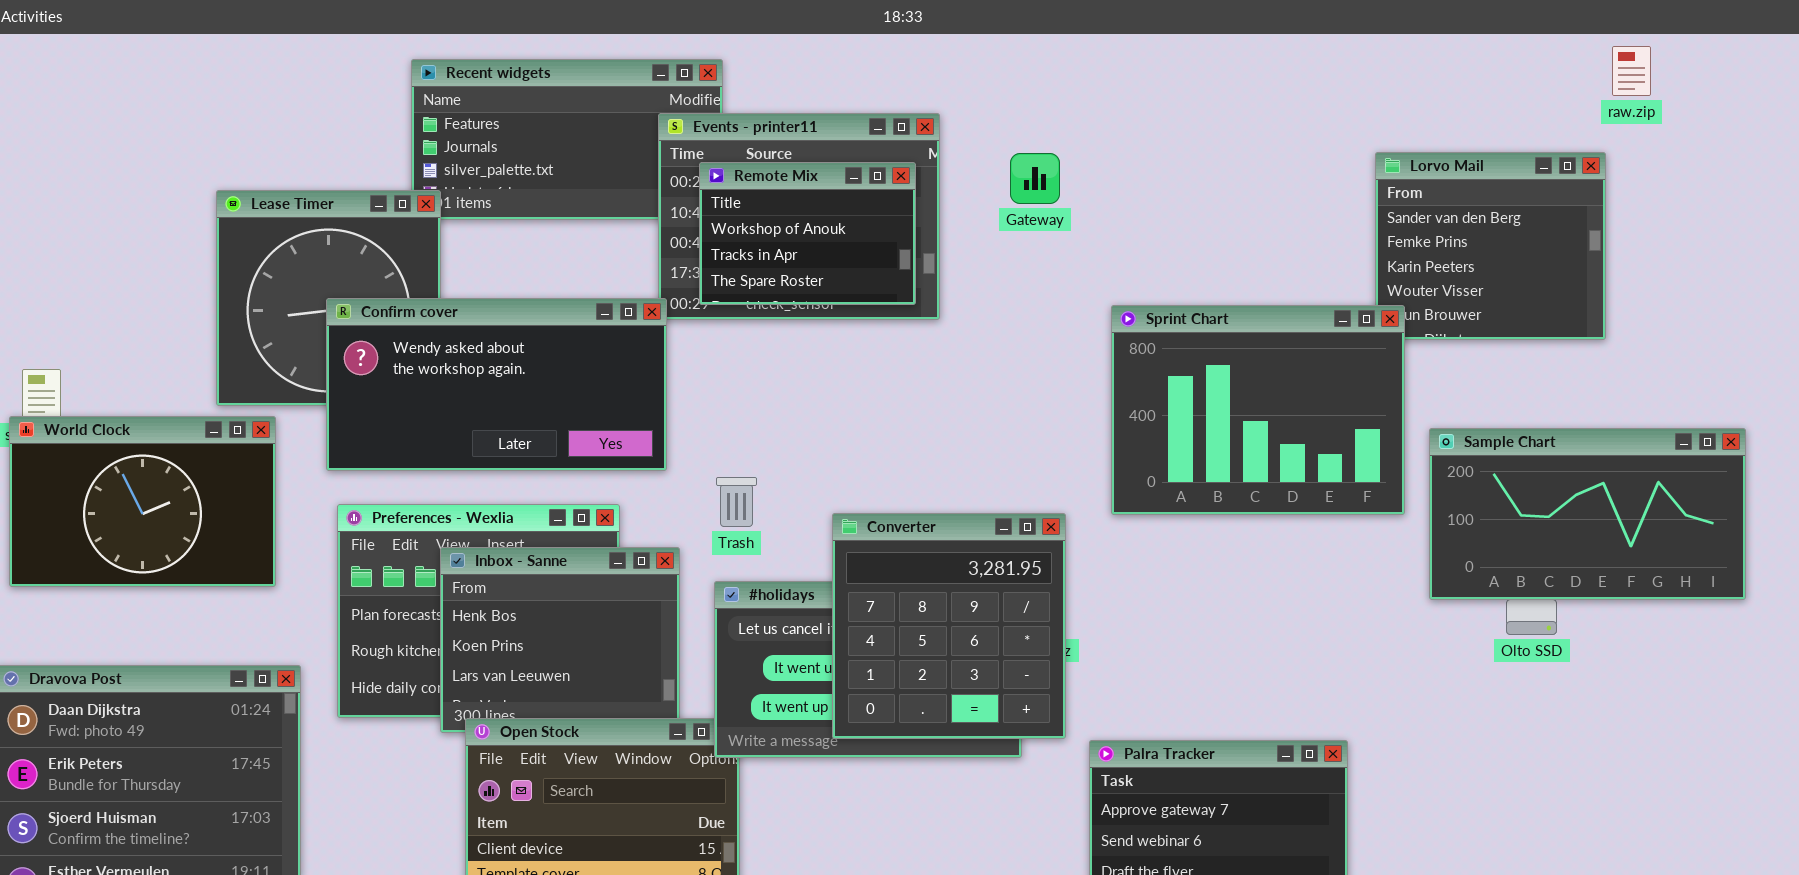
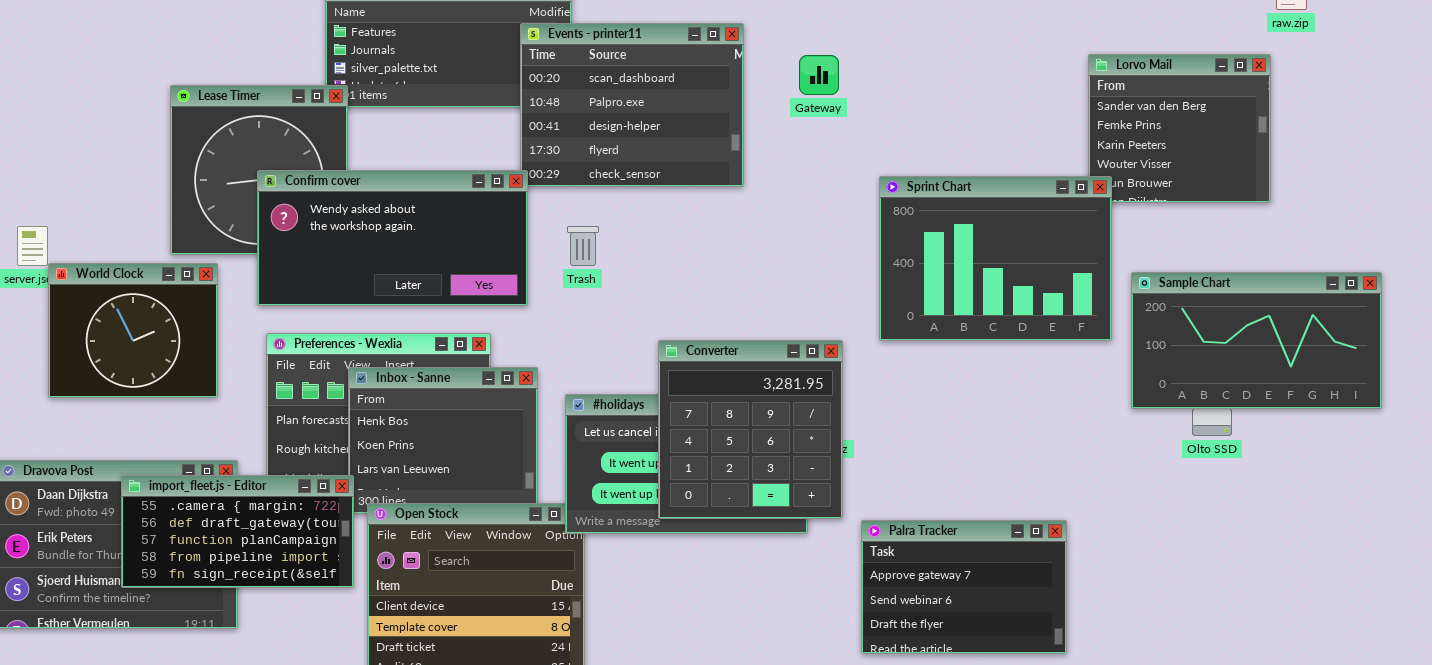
Remote Mix: [699,162,916,305] -> none, closed
World Clock: [9,416,276,587] -> [48,263,218,398], resized
Trash: [716,477,757,527] -> [567,226,599,266], moved
import_fleet.js - Editor: none -> [121,475,354,588], opened

